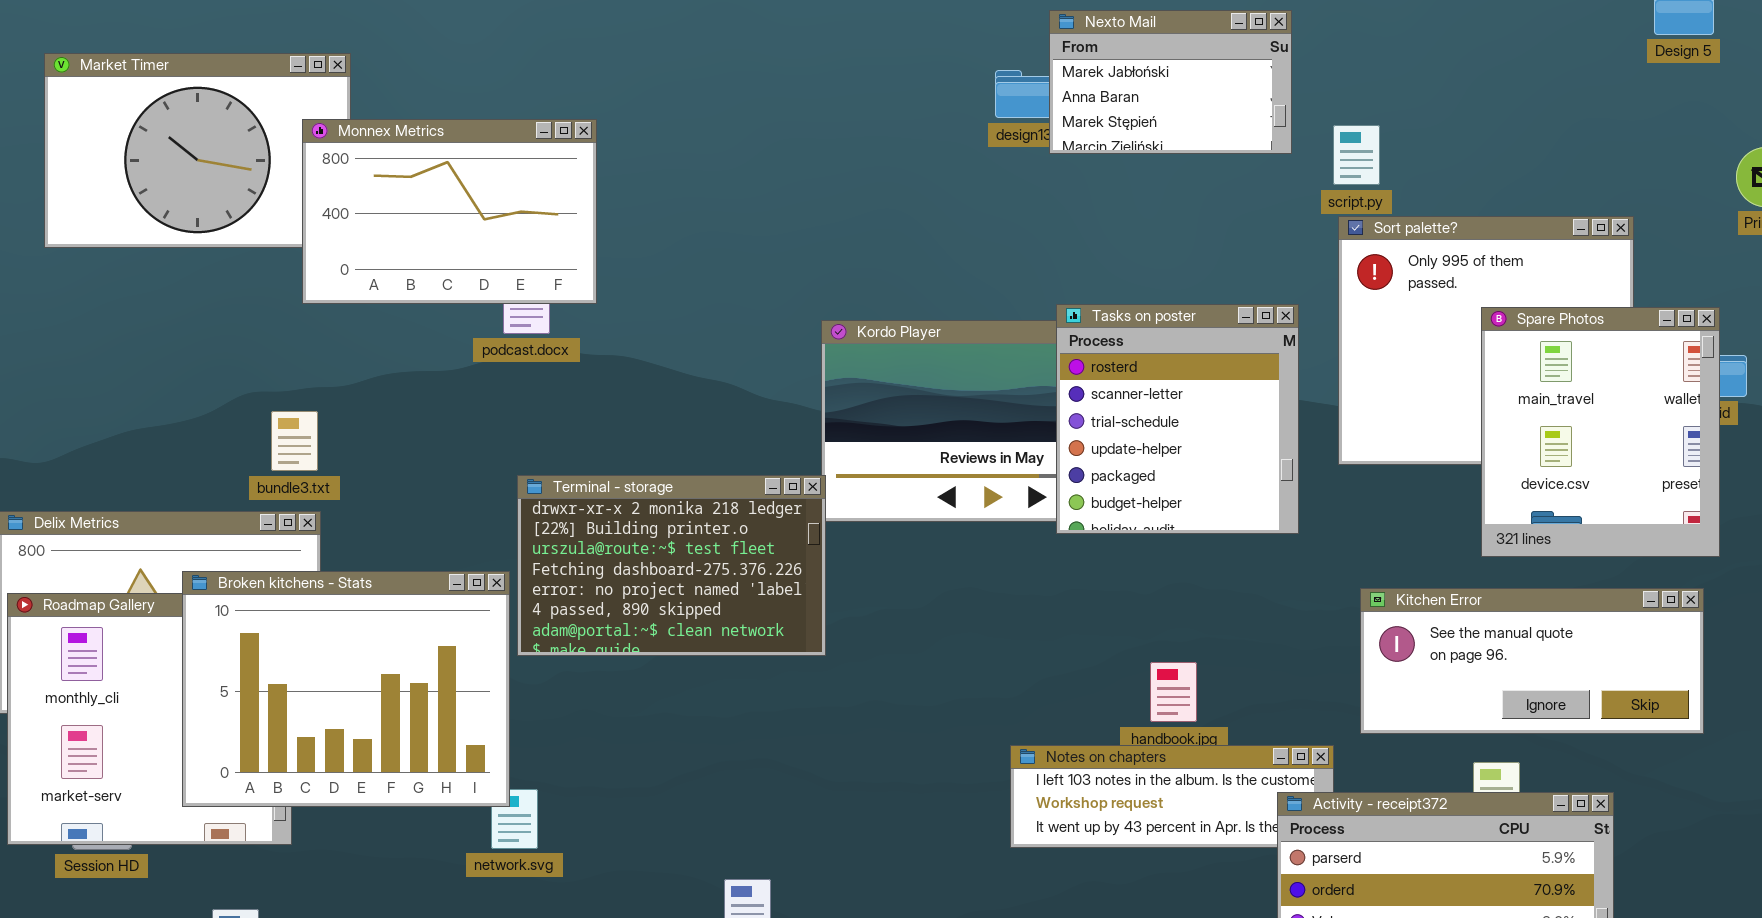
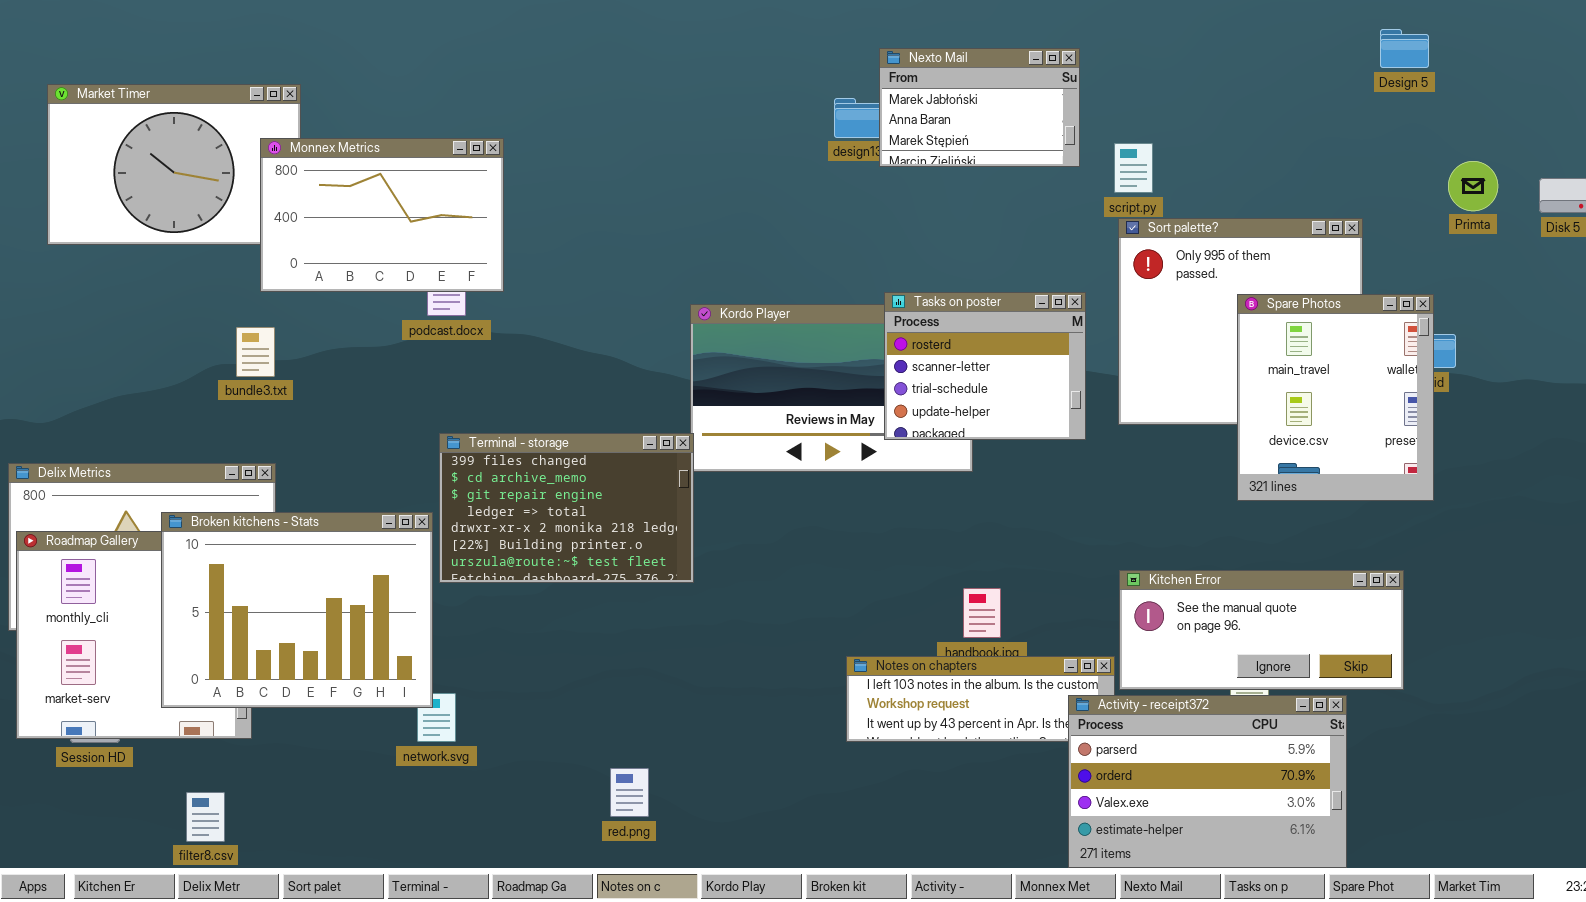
Tasks on poster: [1056,304,1299,534] -> [884,292,1086,440], resized
bundle3.txt: [271,411,318,471] -> [236,327,275,377], moved
Terminal - storage: [517,475,826,656] -> [439,433,694,583], scrolled up 4 rows
Kitchen Error: [1360,588,1704,734] -> [1119,570,1404,690], moved

